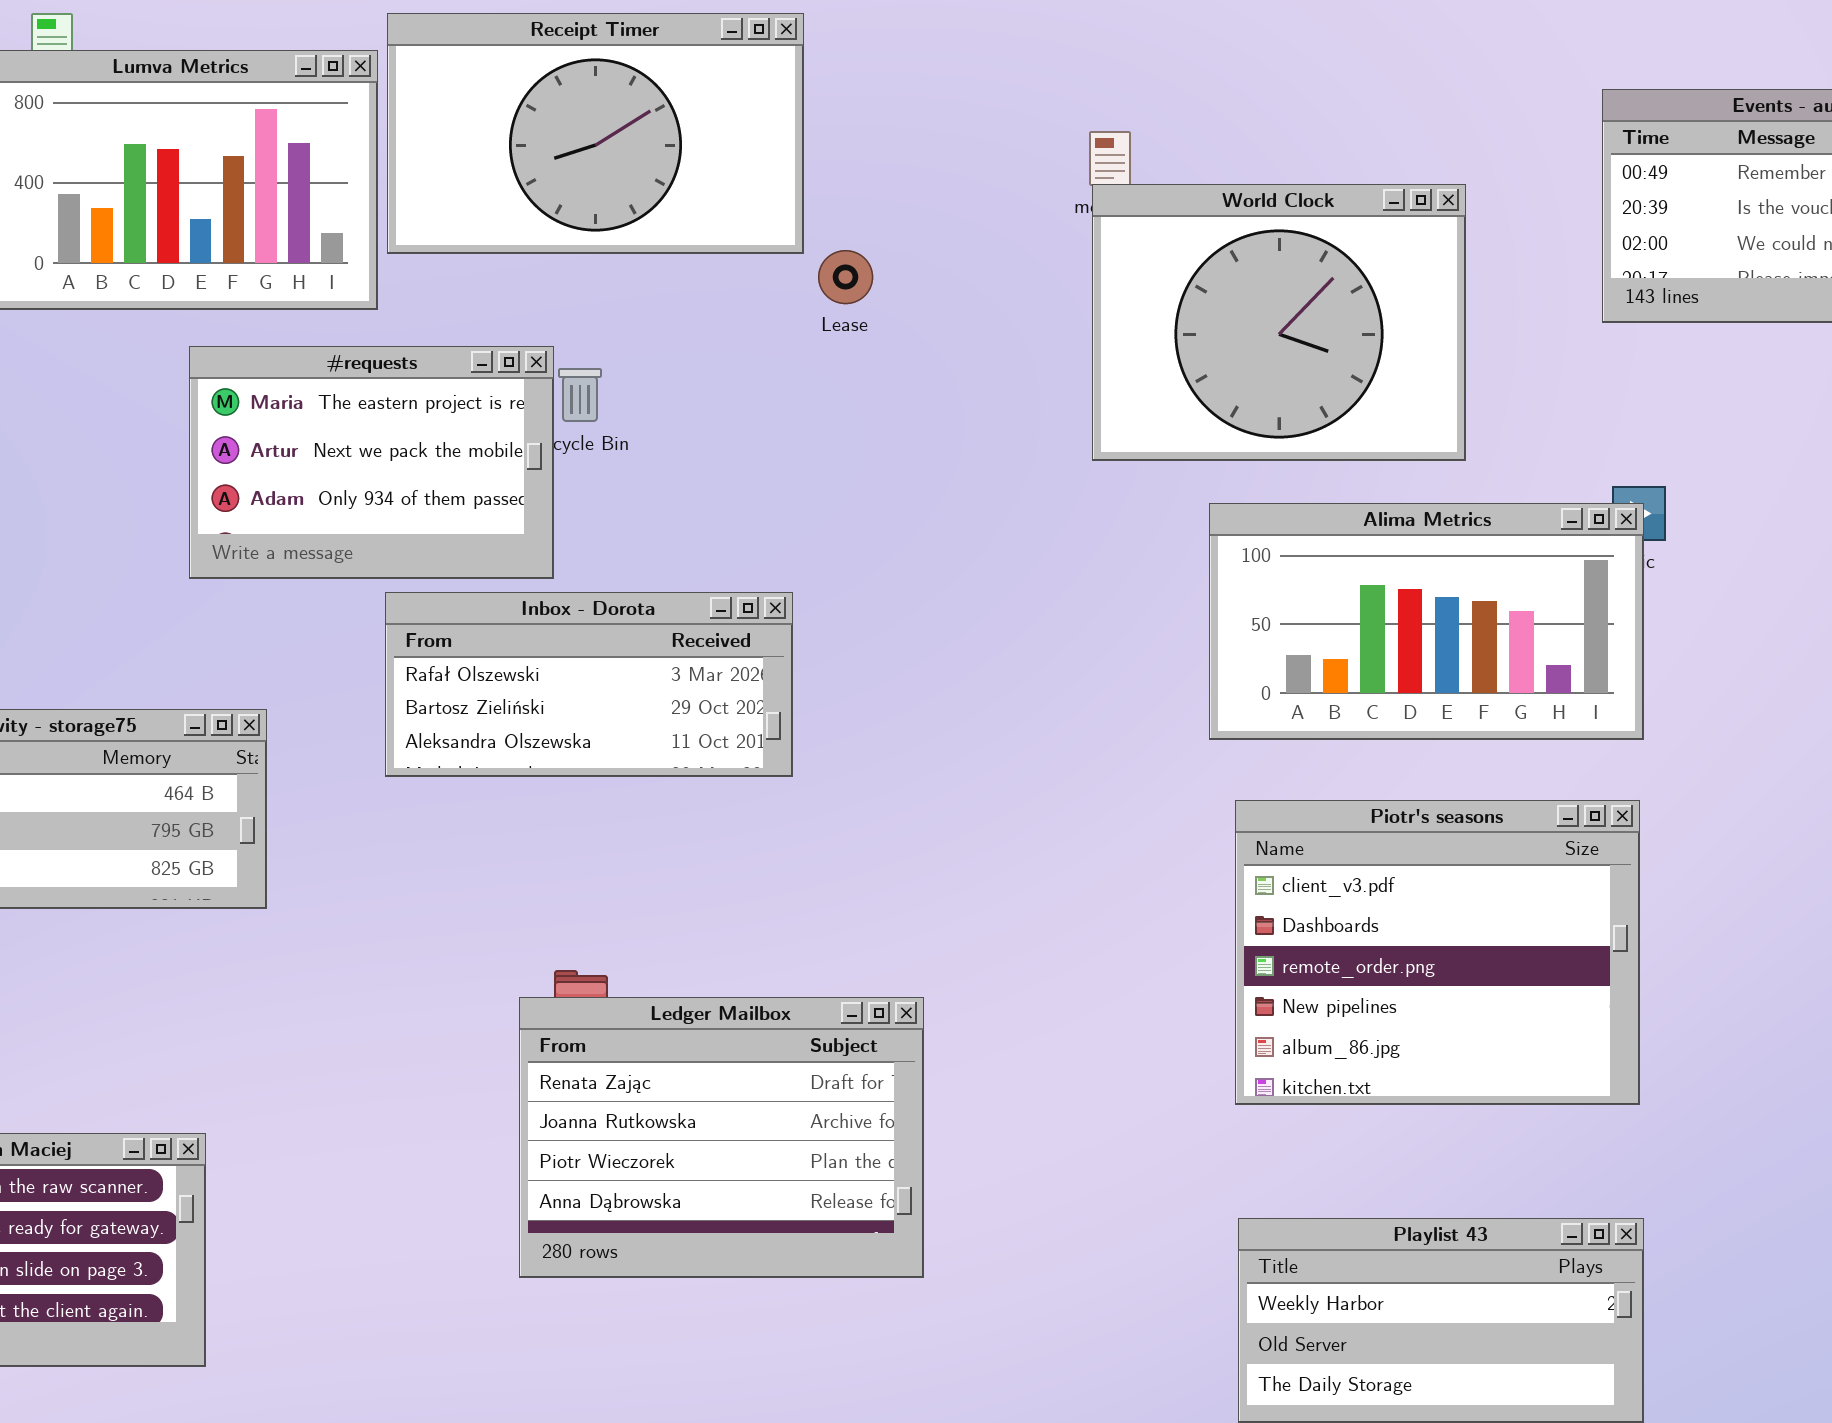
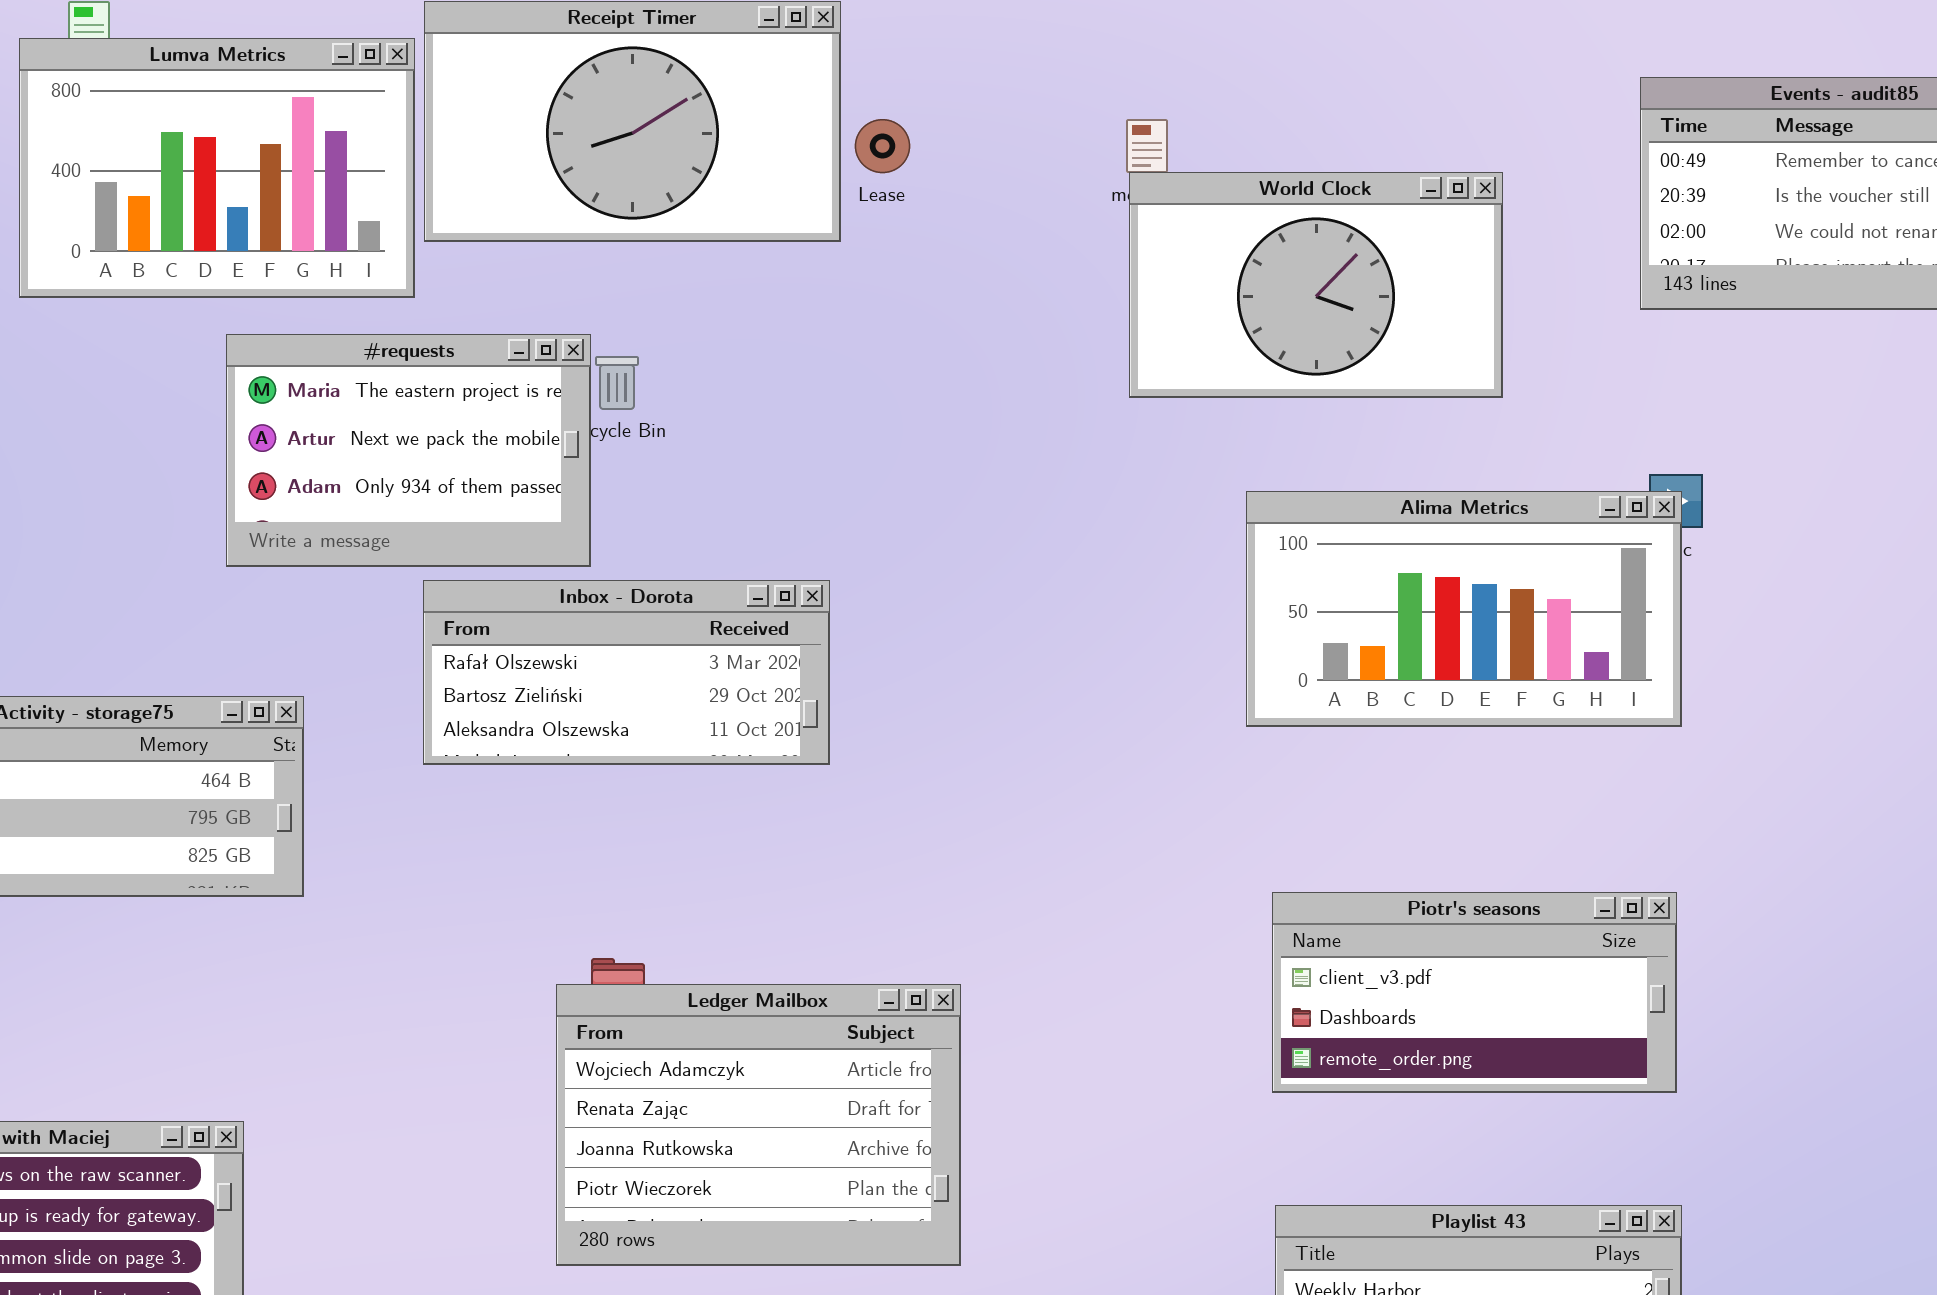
World Clock: [1092,184,1466,461] -> [1129,172,1503,398], resized
Lease: [818,250,873,304] -> [855,119,910,173], moved
Piotr's seasons: [1235,800,1640,1105] -> [1272,892,1677,1093], resized
Ledger Mailbox: [519,997,924,1278] -> [556,984,961,1266], scrolled up 1 row

